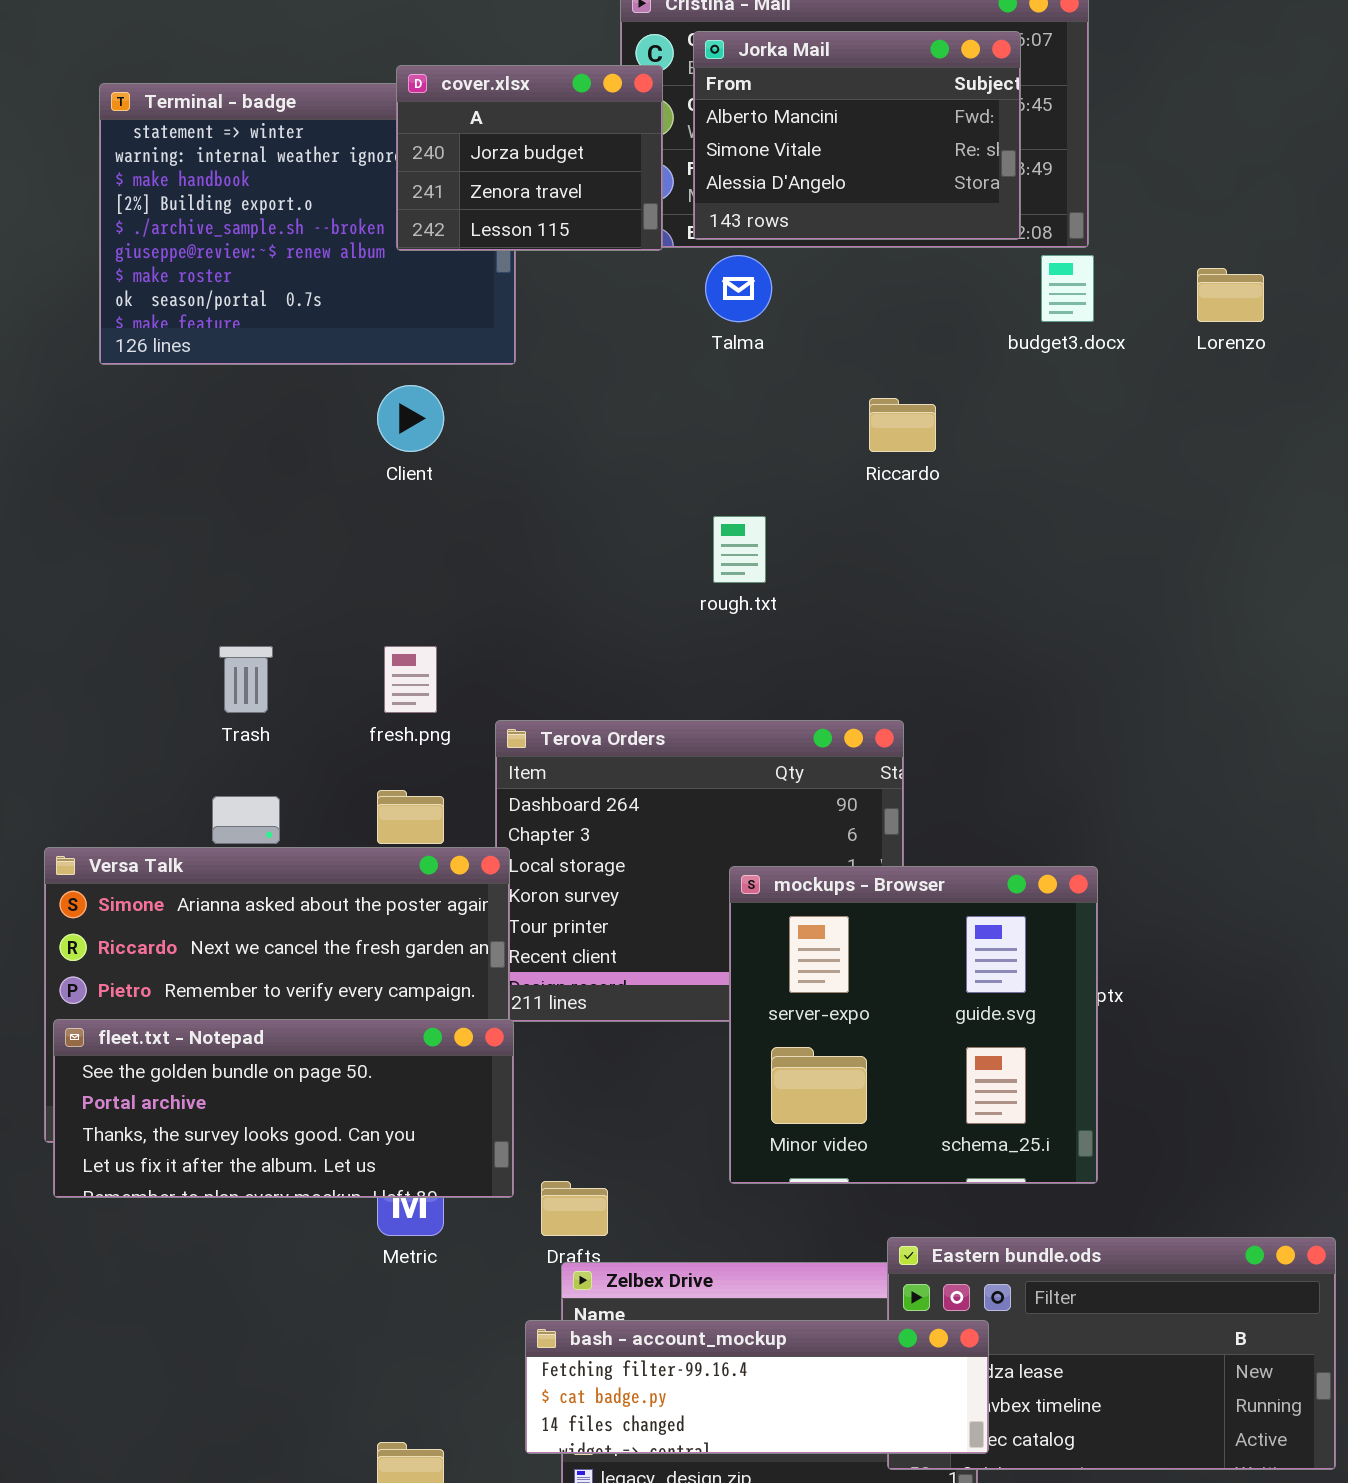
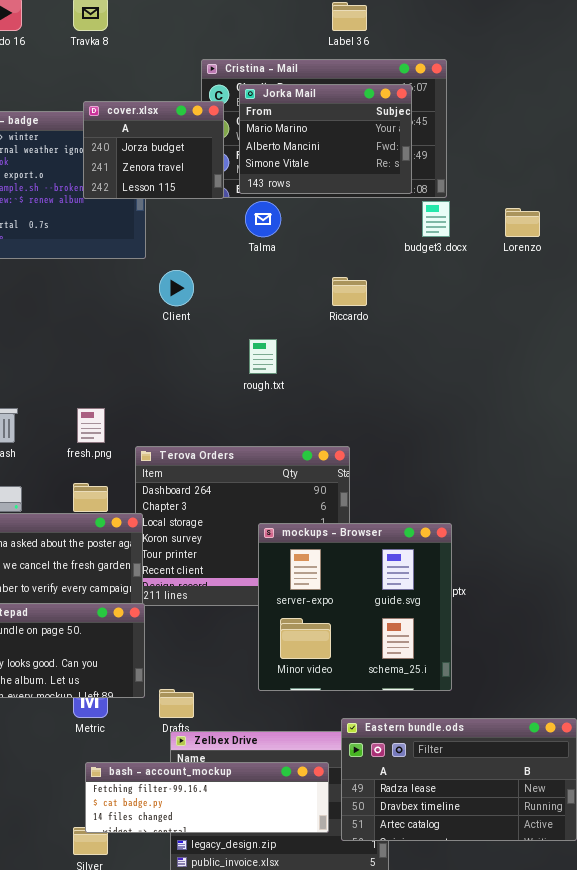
Jorka Mail: [693,31,1021,240] -> [239,84,412,194], scrolled up 1 row
Client: [377,385,444,452] -> [159,270,194,306], moved
bash - account_mockup: [525,1320,989,1454] -> [85,762,329,833], moved

